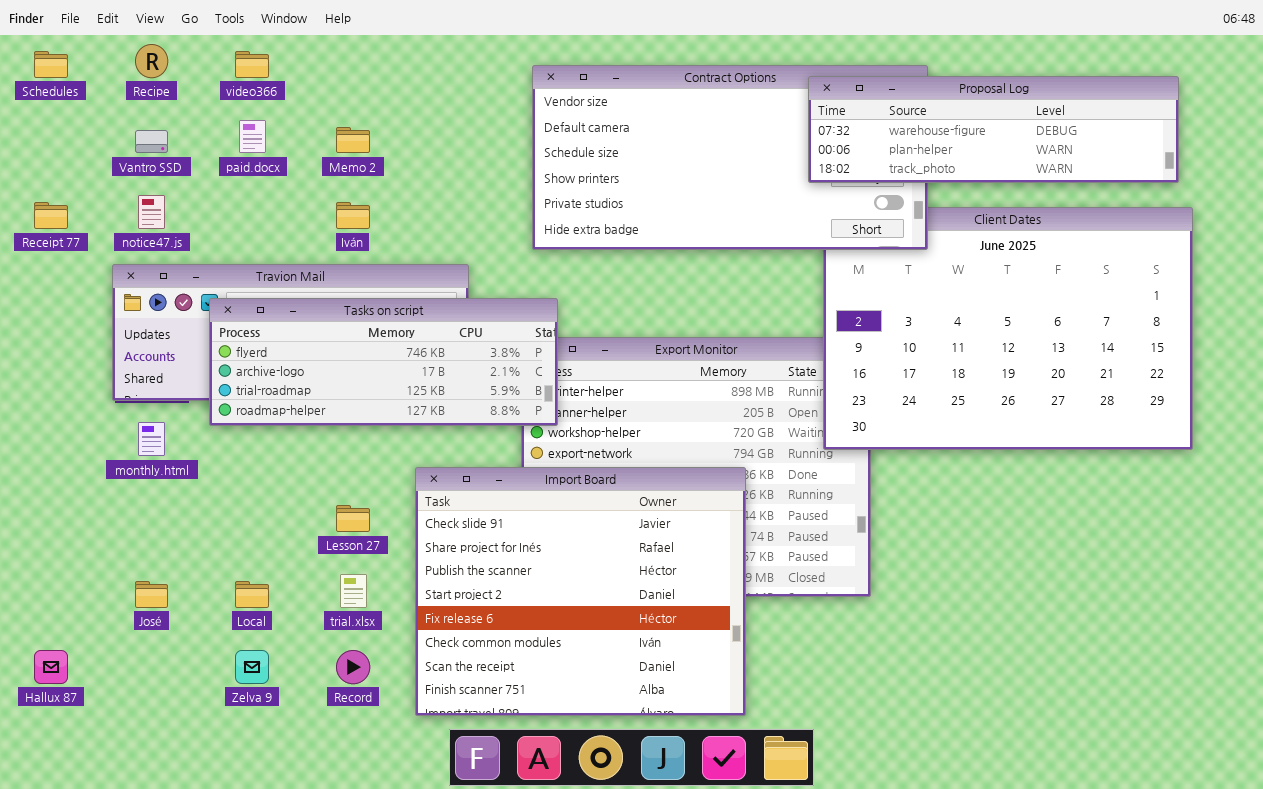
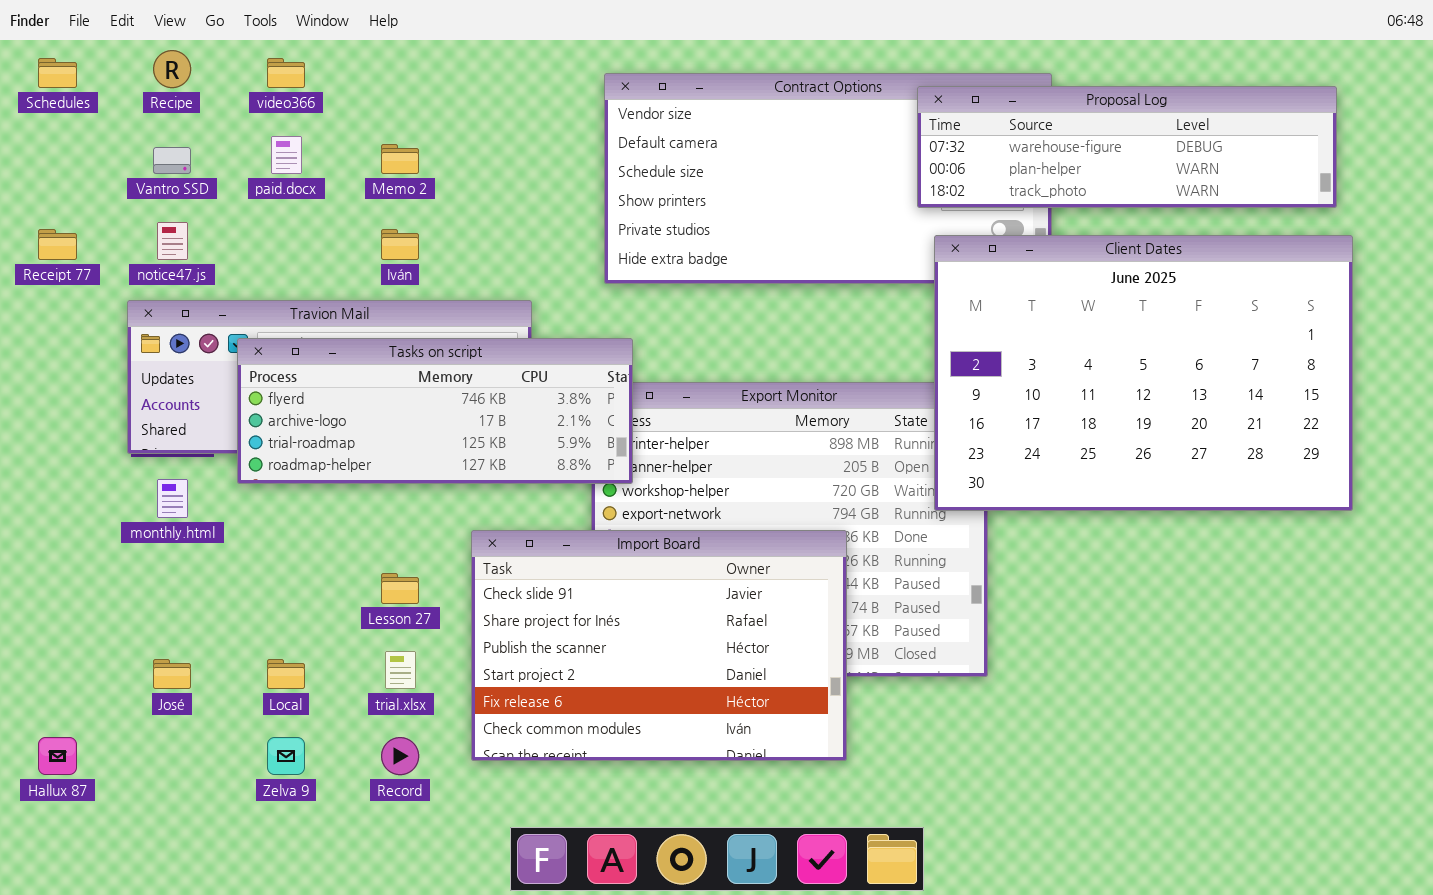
Client Dates: [823,207,1193,450] -> [934,235,1353,511], raised
Import Board: [415,467,746,716] -> [471,530,847,761], resized

